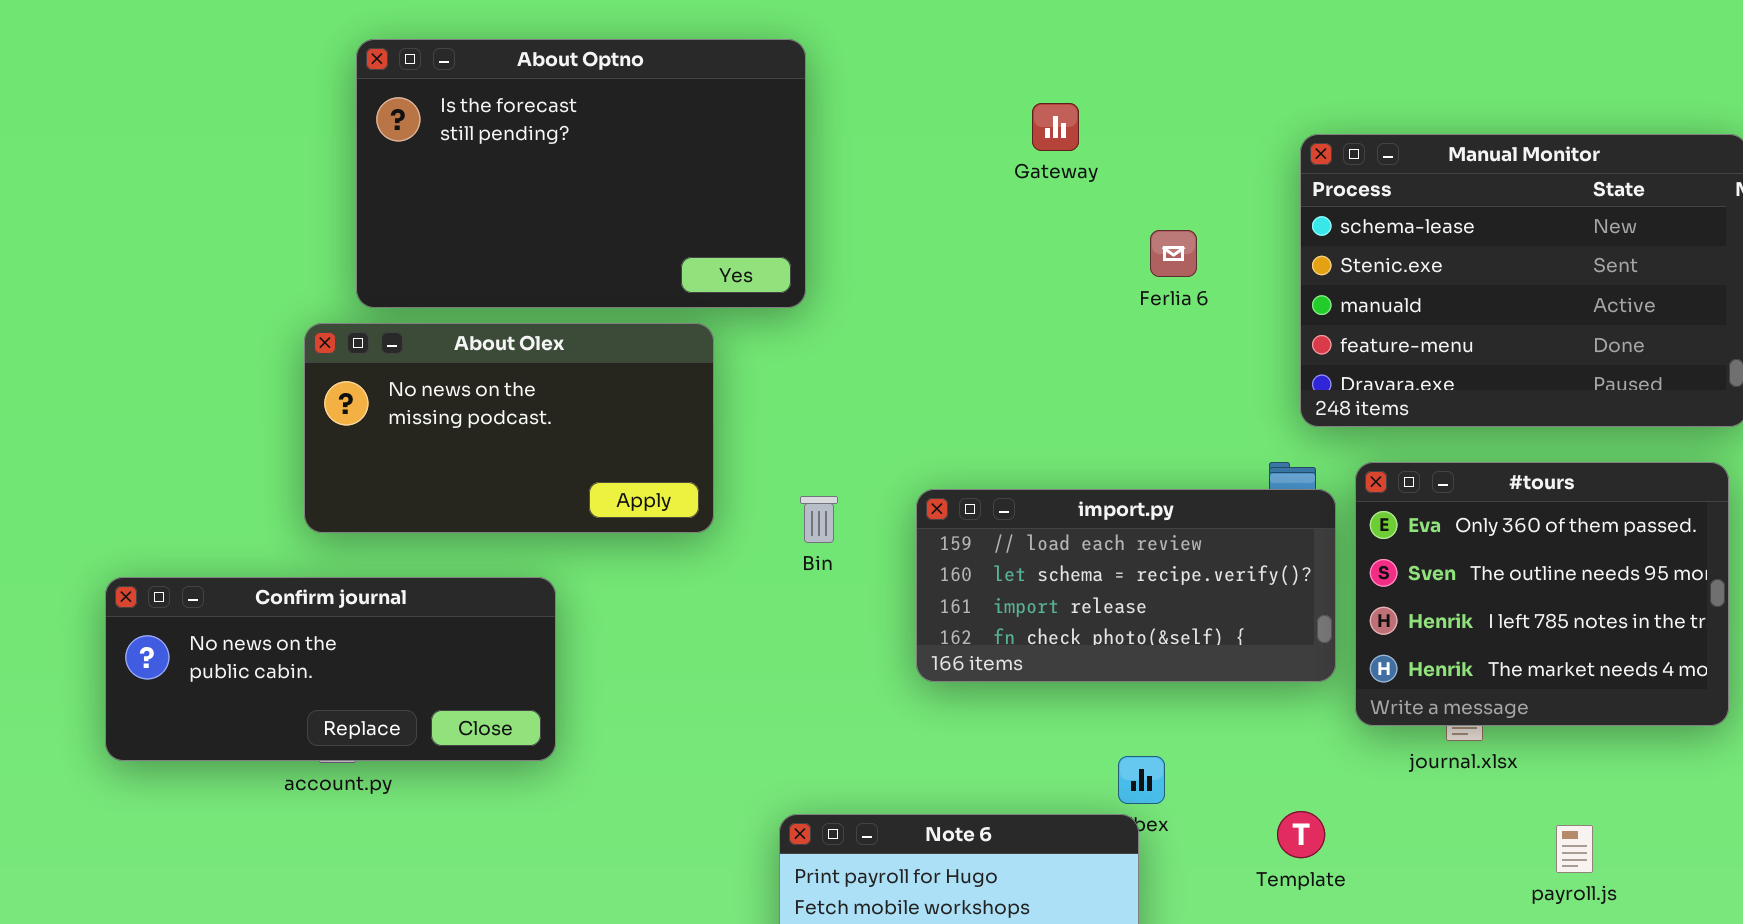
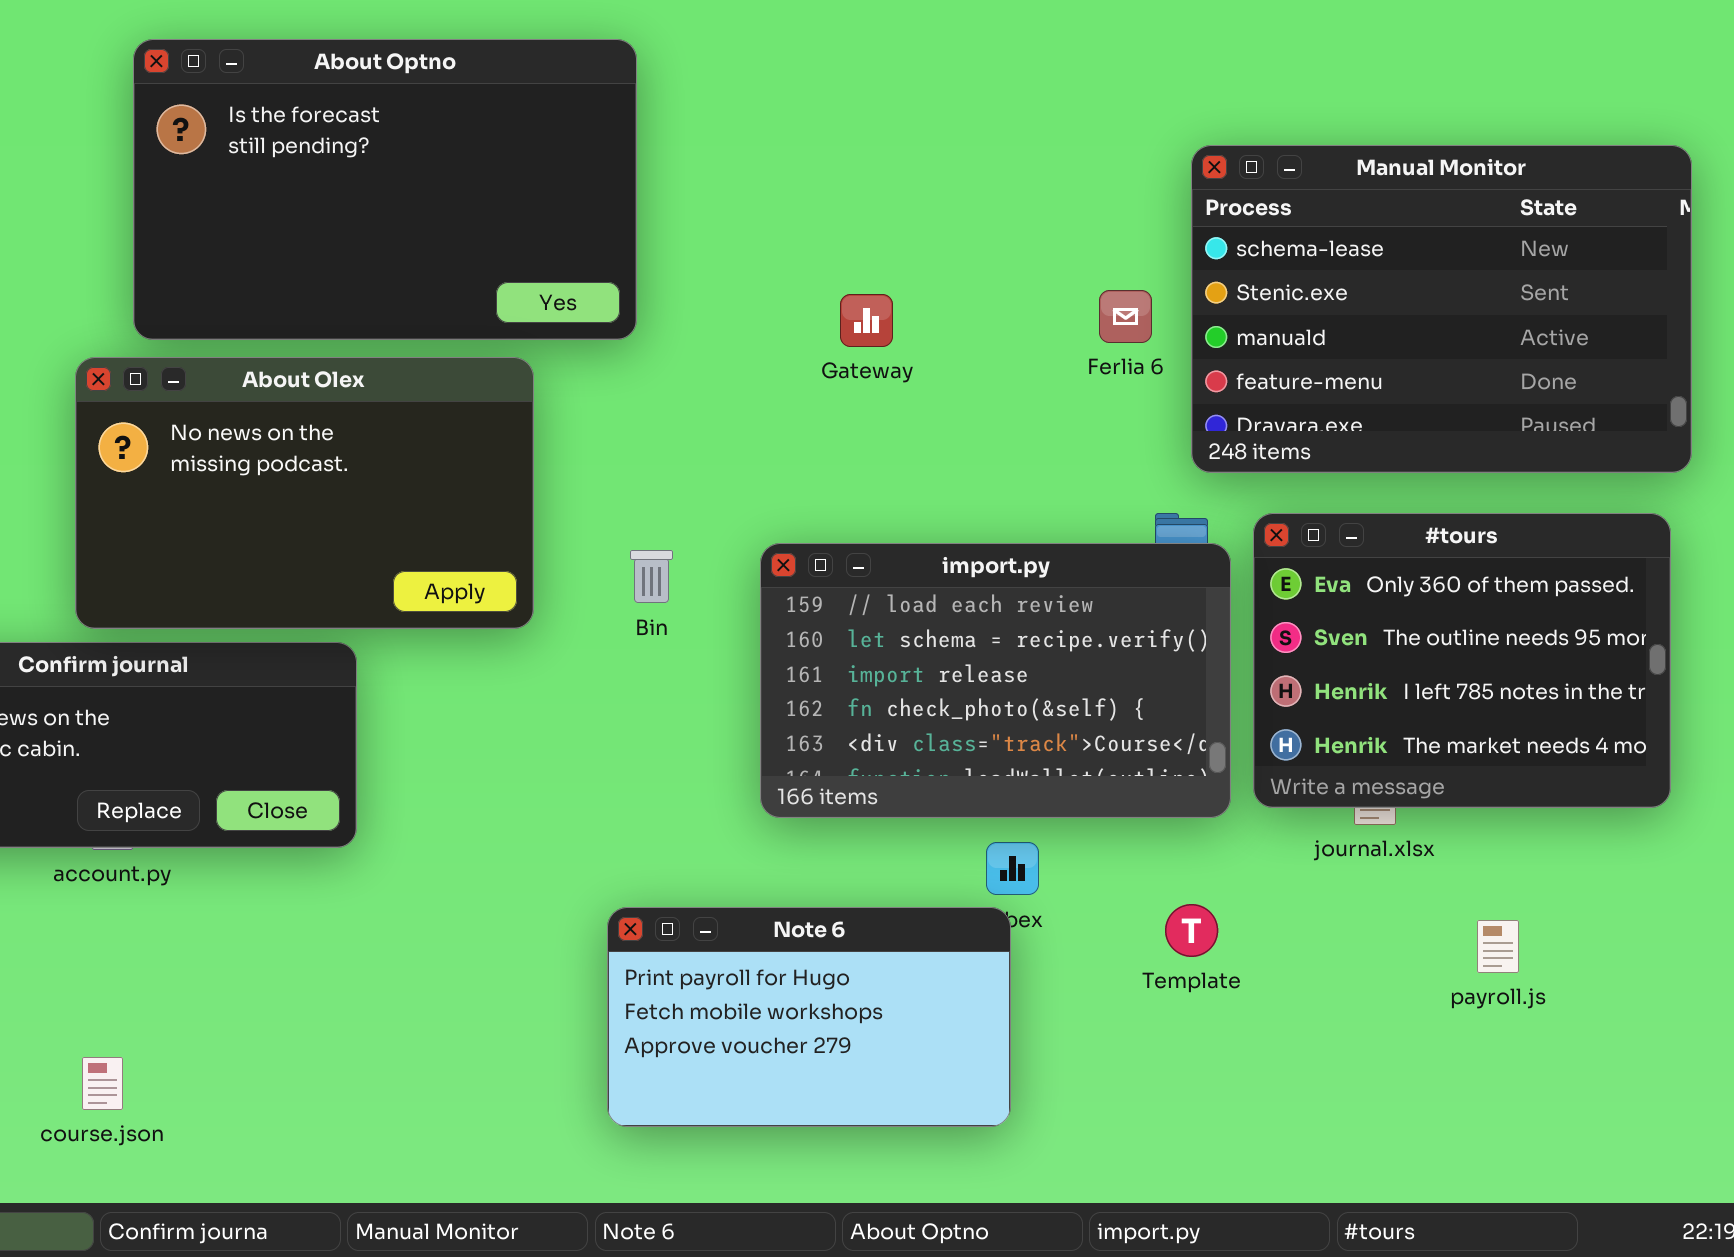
Gateway: [1032,103,1079,151] -> [840,294,893,347], moved
Ferlia 6: [1150,230,1197,277] -> [1099,290,1152,343], moved
About Olex: [304,323,714,533] -> [75,357,534,629], resized
import.py: [916,489,1336,682] -> [760,543,1231,818], resized

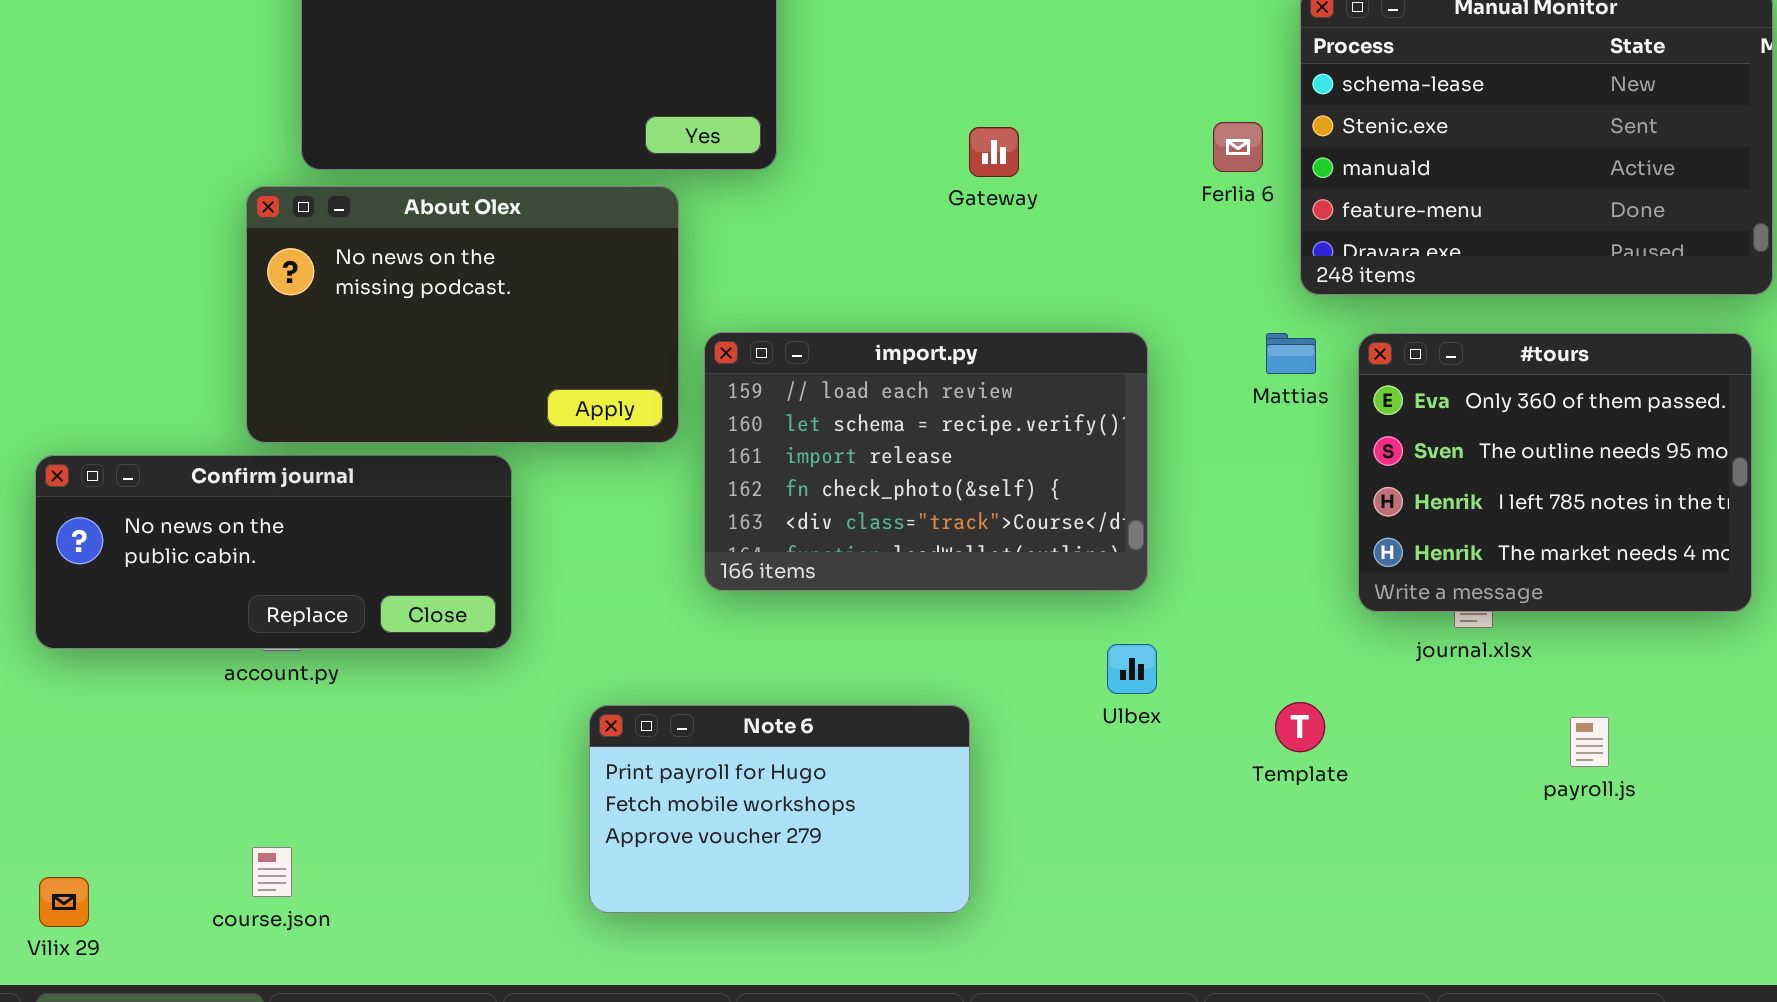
import.py: [760,543,1231,818] -> [704,332,1148,591], moved
Note 6: [607,907,1011,1127] -> [589,705,970,913], moved

